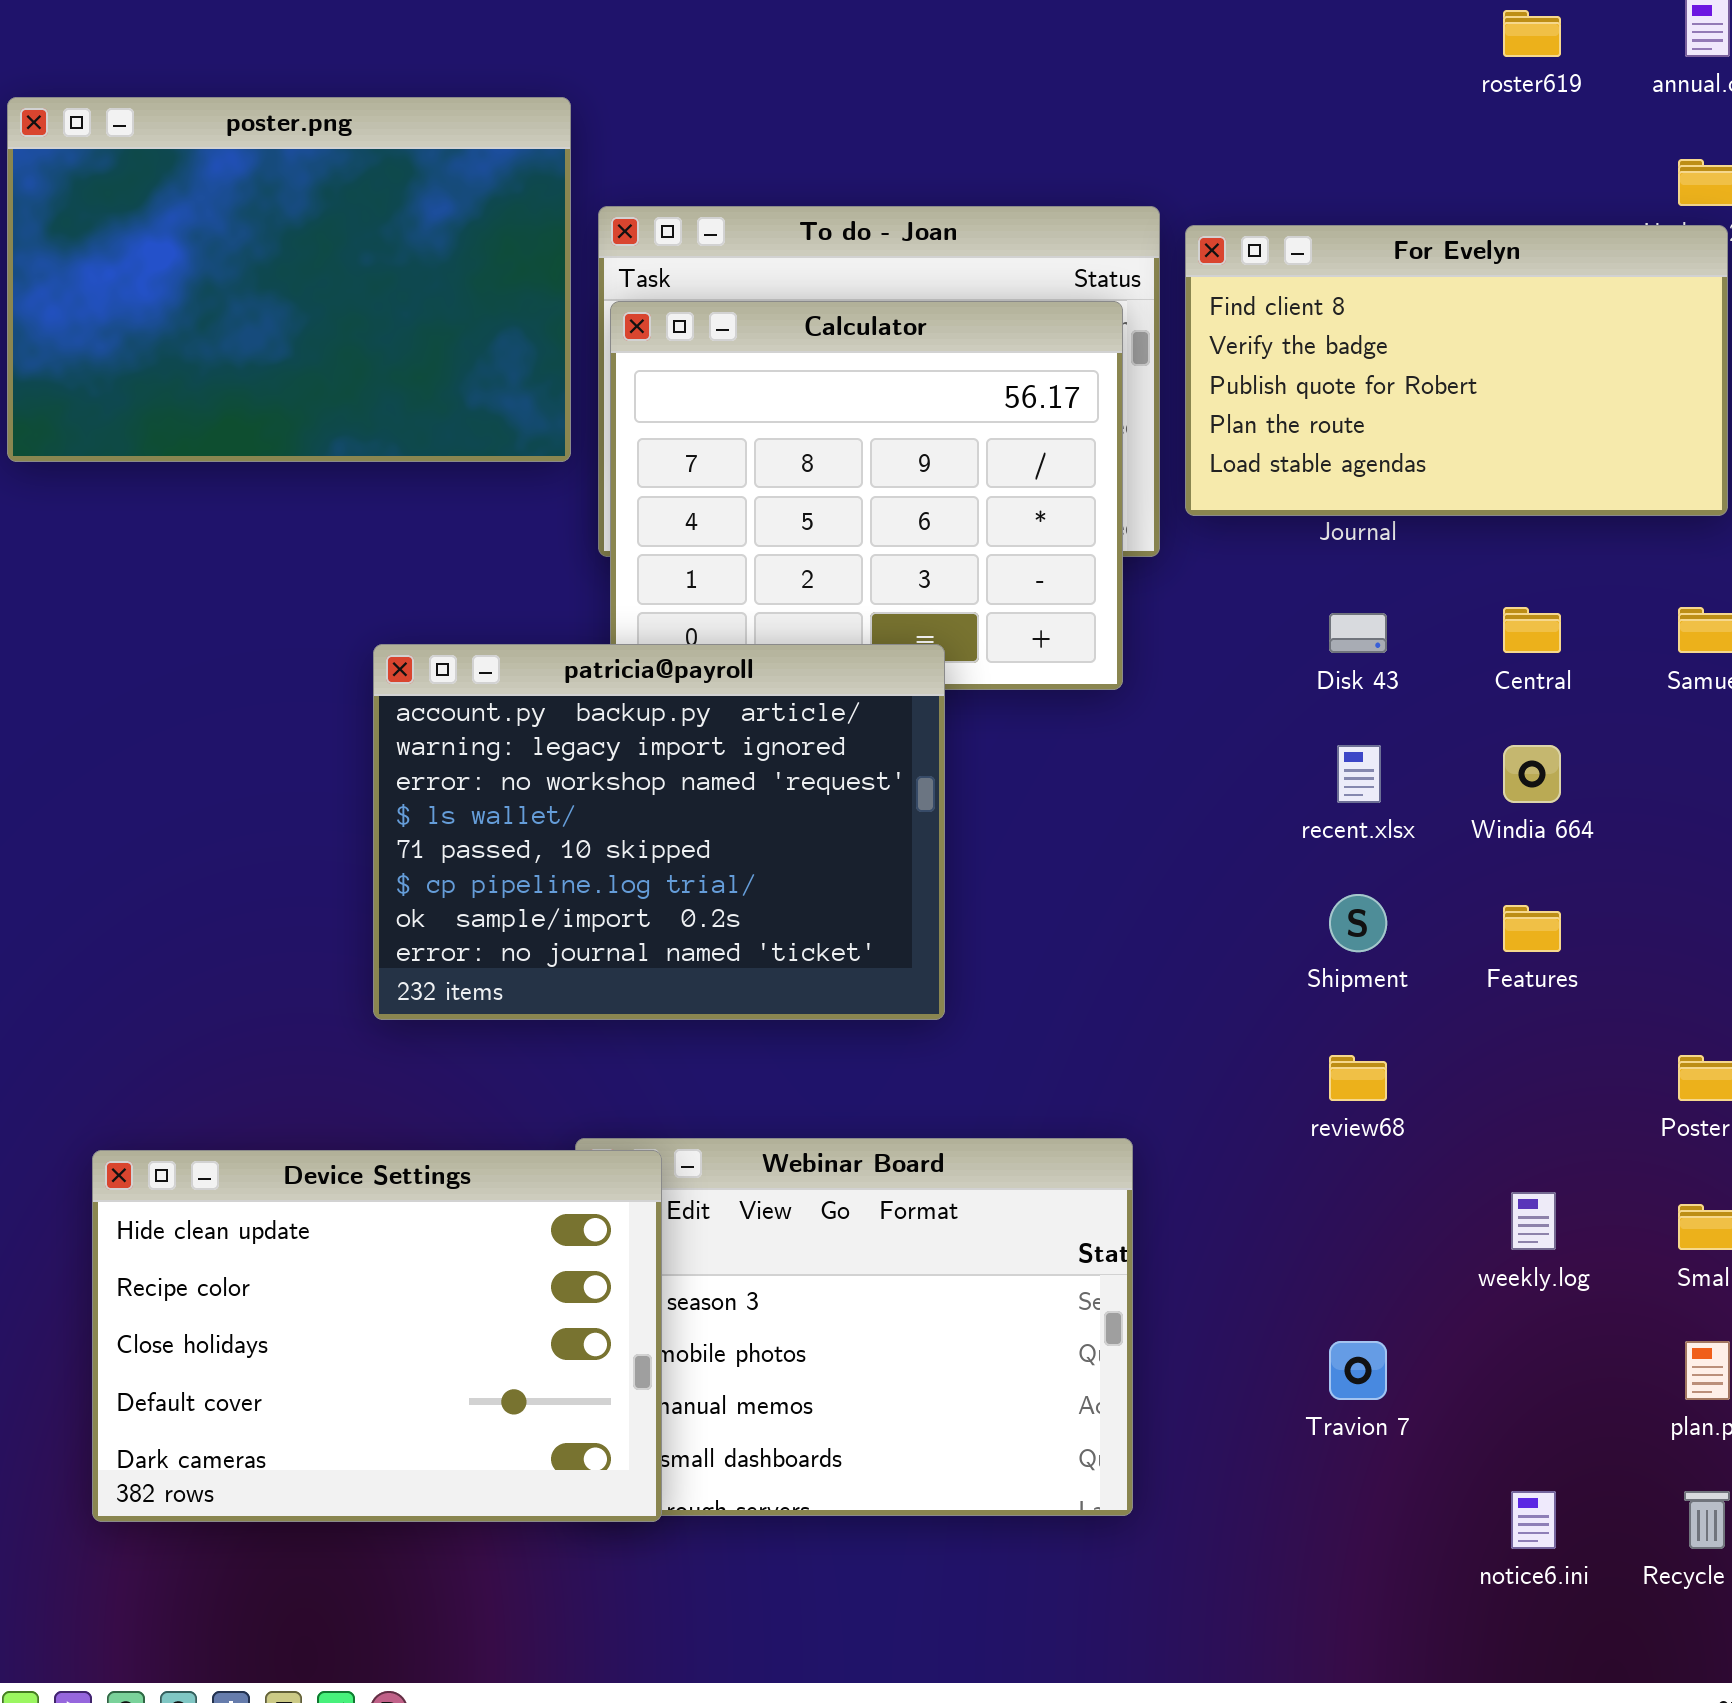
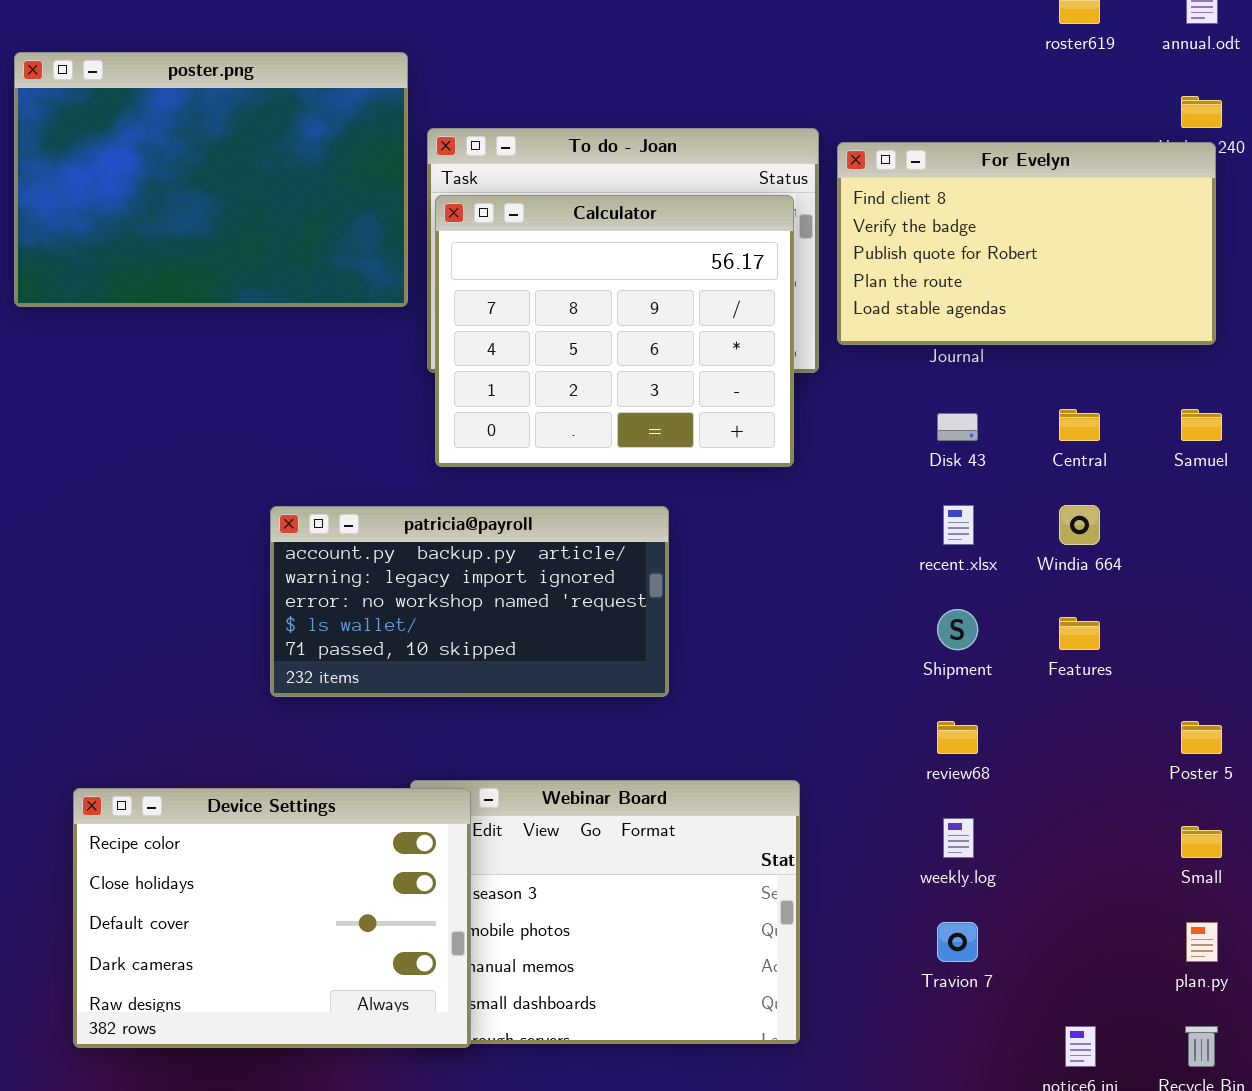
patricia@payroll: [373,644,945,1020] -> [270,506,669,697], resized
Device Settings: [92,1150,662,1522] -> [73,788,471,1048], scrolled down 1 row
weekly.log: [1511,1192,1556,1250] -> [943,818,974,858], moved

